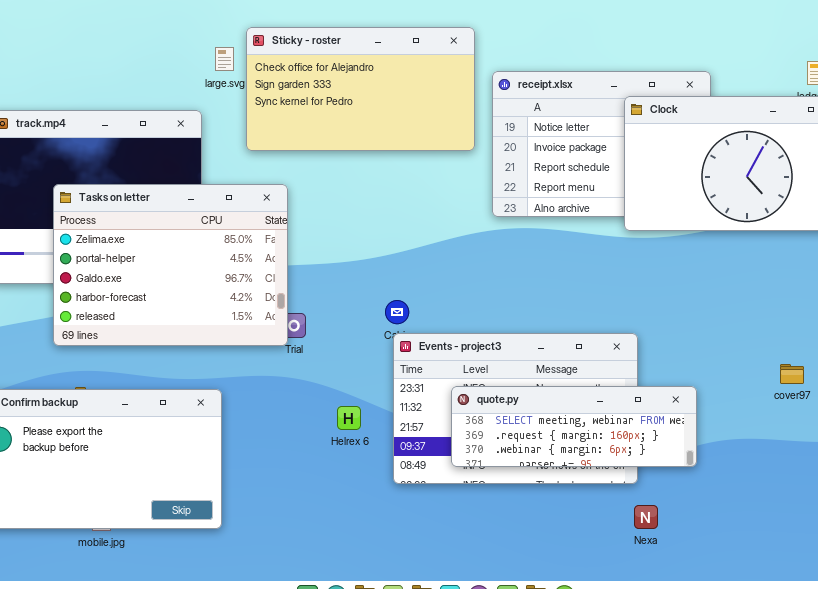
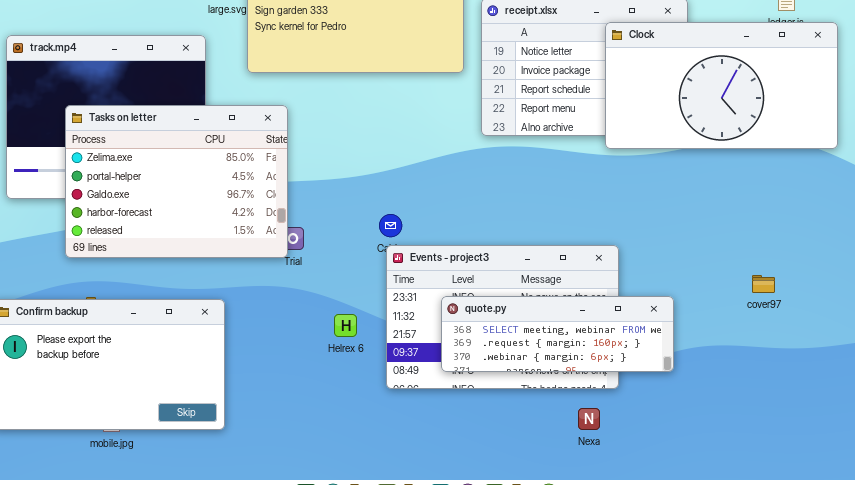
Nexa: [634,505,658,529] -> [578,408,600,430], moved

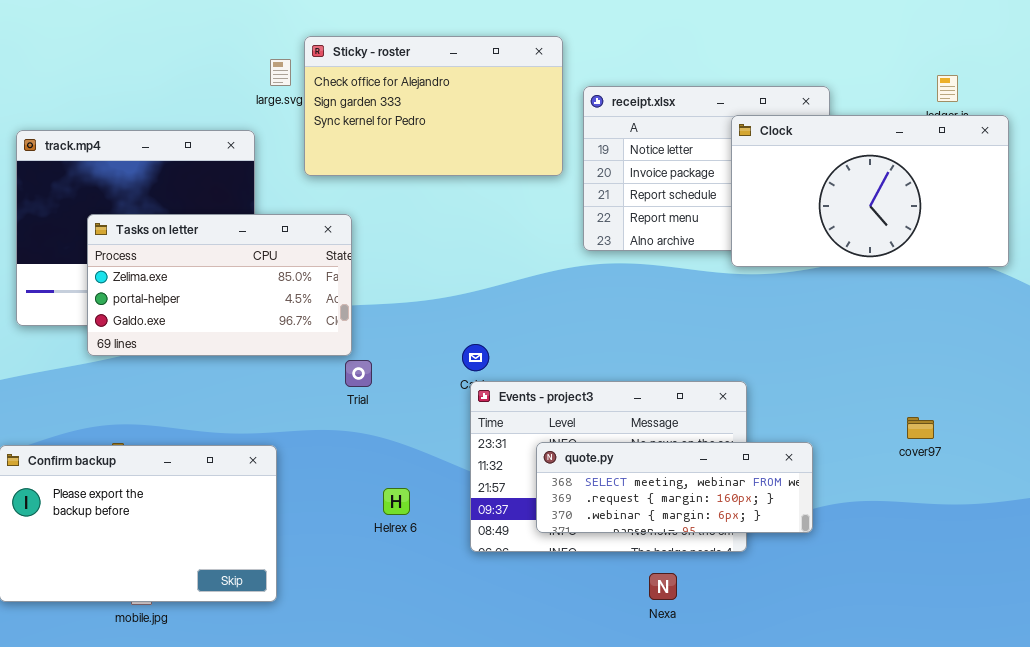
Tasks on letter: [65,105,288,258] -> [87,214,352,356], resized
Helrex 6: [334,314,357,337] -> [383,488,410,515], moved
Nexa: [578,408,600,430] -> [649,573,677,600], moved

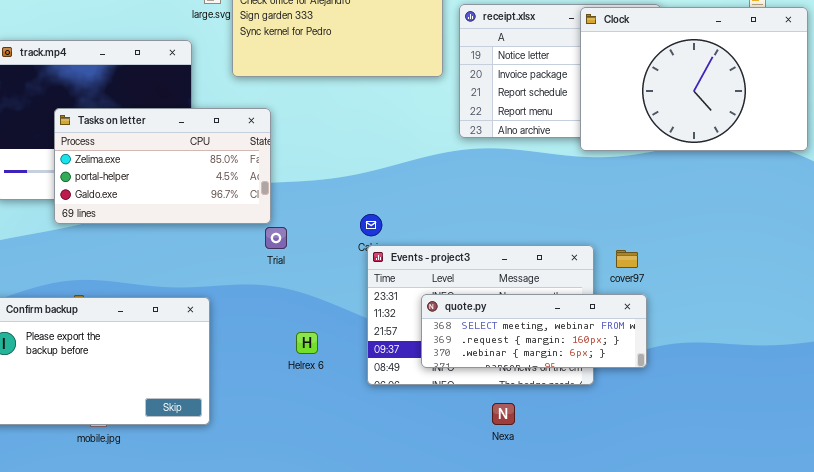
Clock: [731,115,1009,267] -> [580,7,808,151], resized
cover97: [907,417,934,439] -> [616,250,638,268], moved
Nexa: [649,573,677,600] -> [492,403,515,425], moved

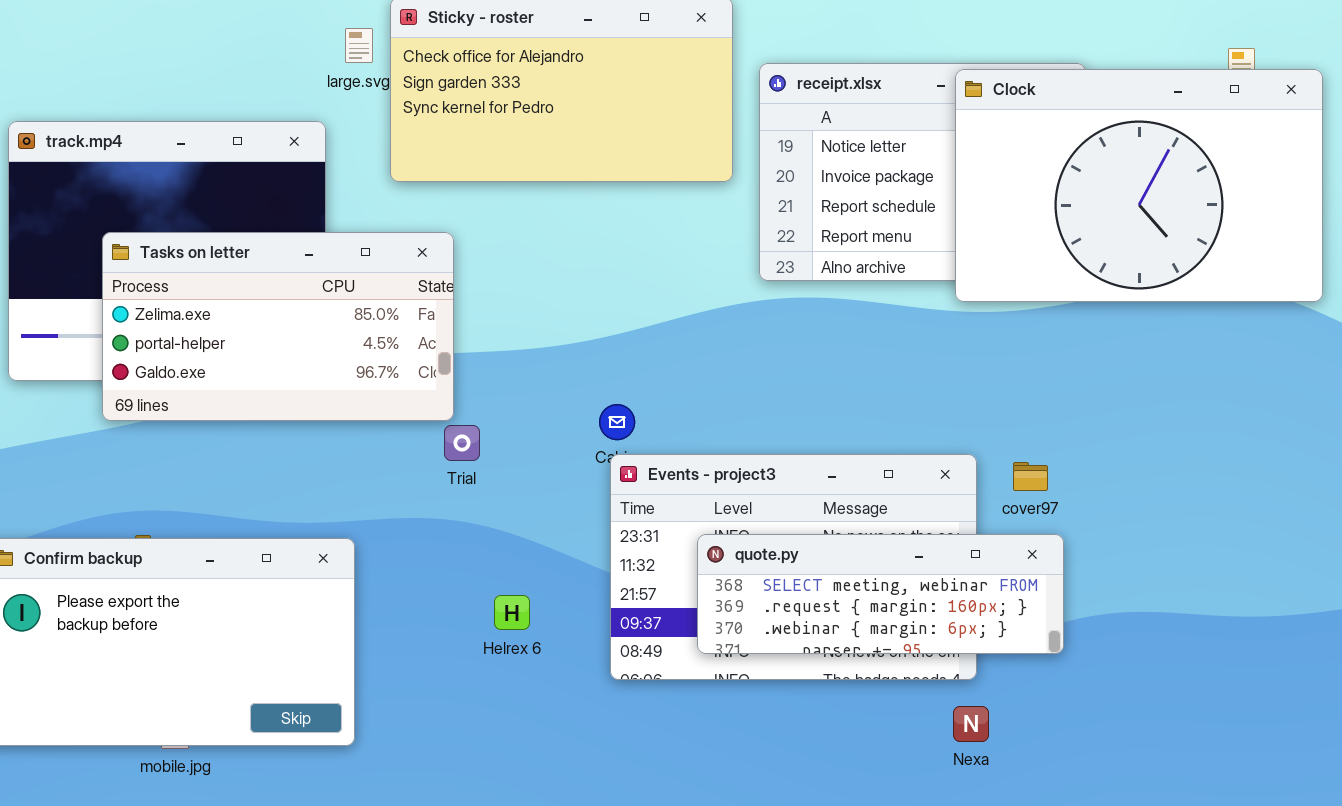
Nexa: [492,403,515,425] -> [953,706,989,742], moved

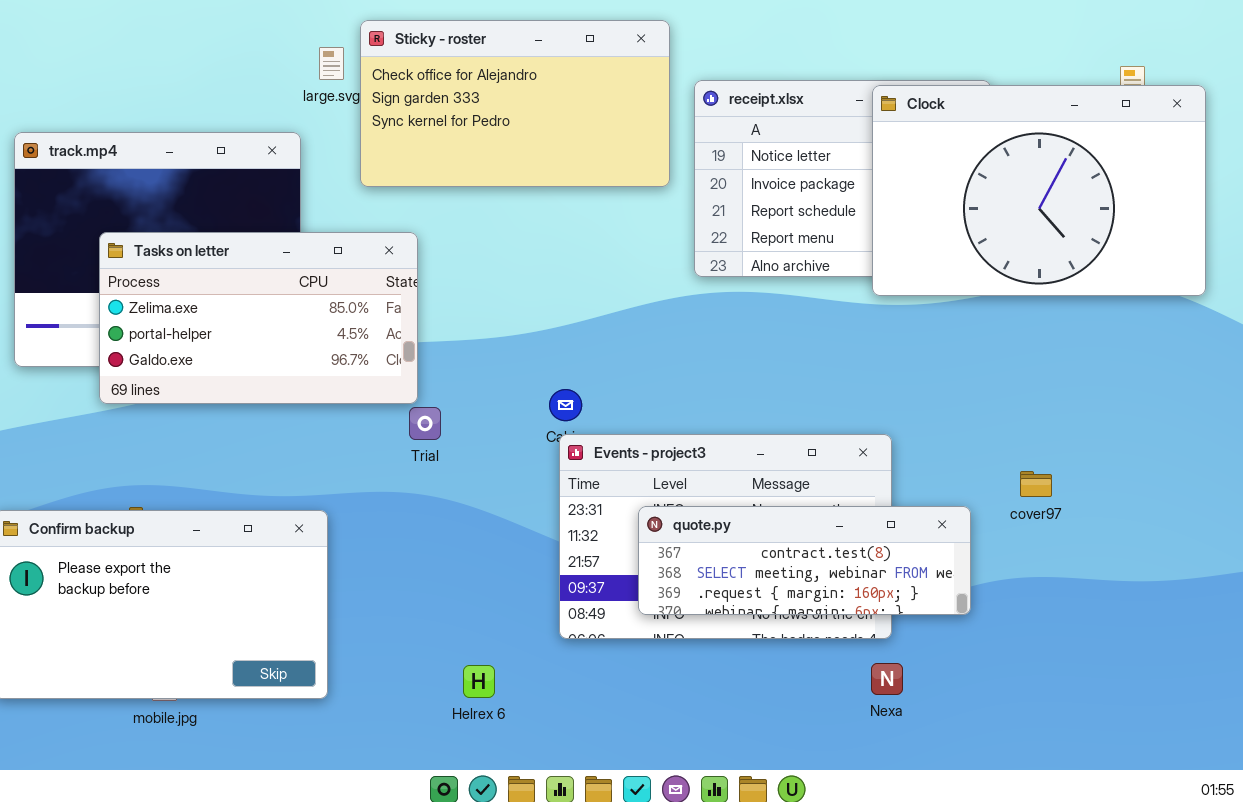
cover97: [1013,462,1048,491] -> [1020,471,1052,497], moved
quote.py: [697,534,1064,654] -> [638,506,971,615], scrolled up 1 row
Helrex 6: [494,595,530,630] -> [463,665,495,698], moved

